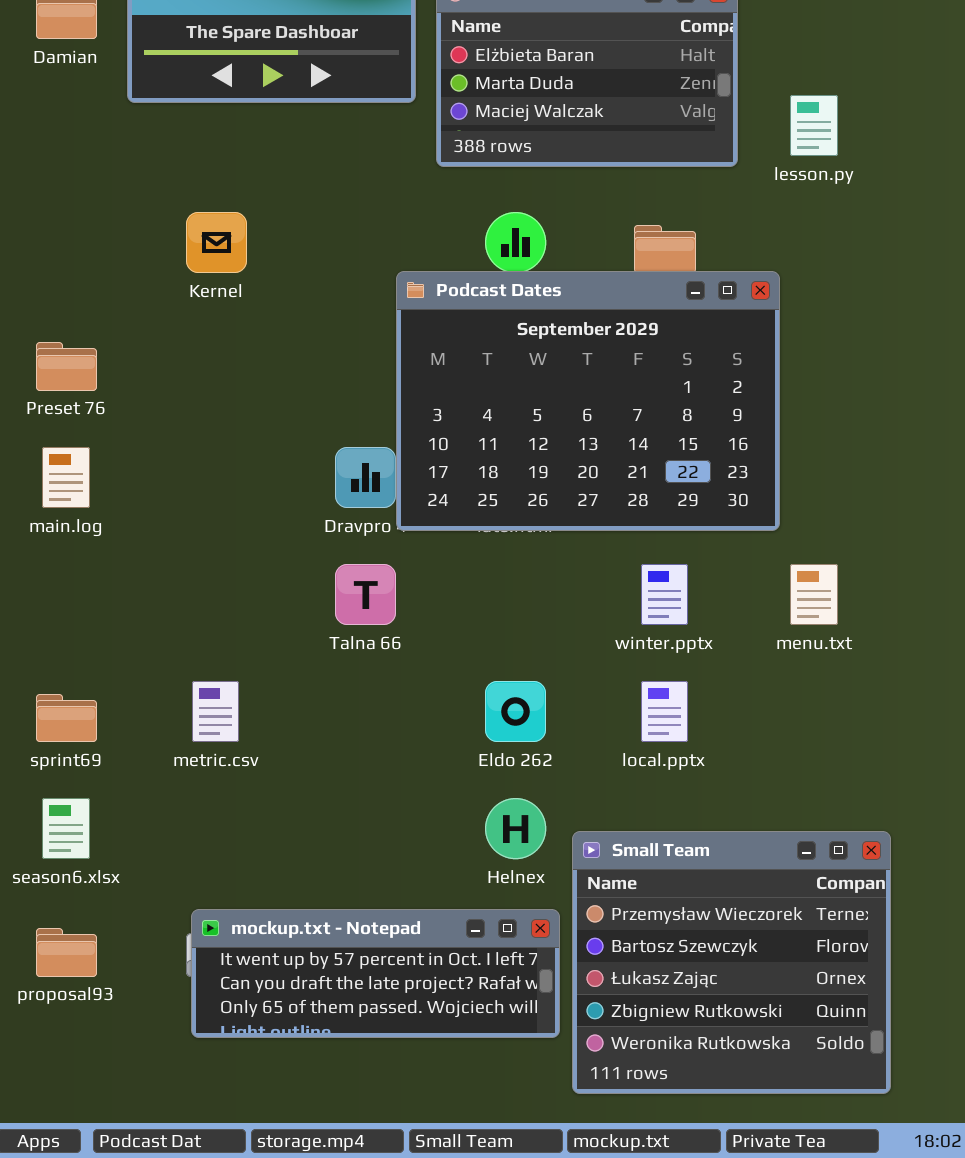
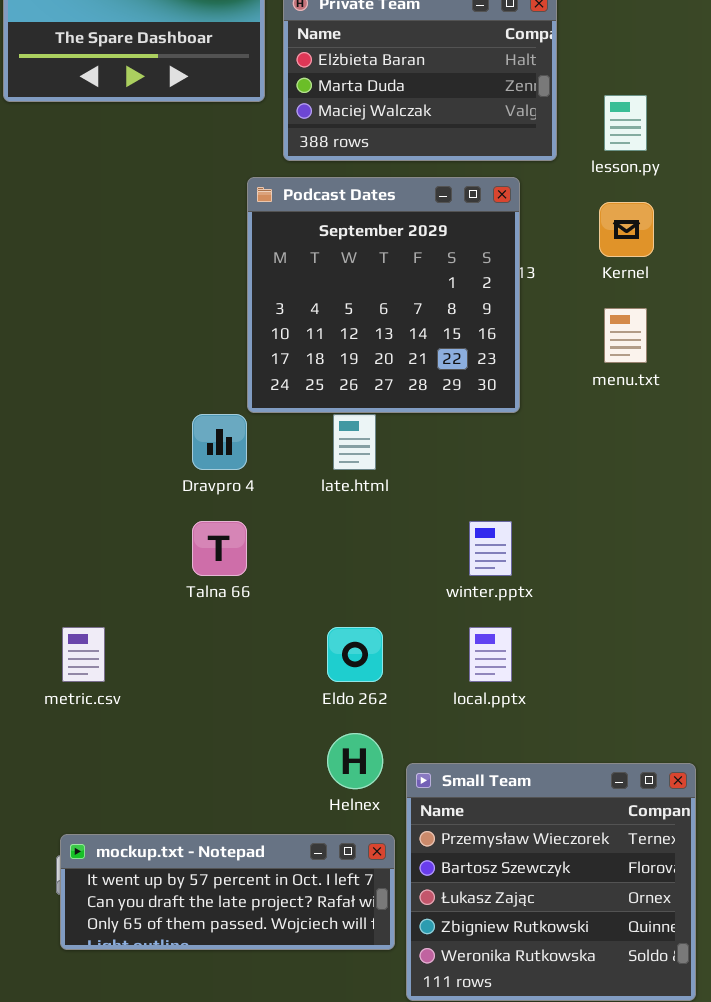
Kernel: [186,212,247,273] -> [599,202,654,257], moved
Podcast Dates: [396,271,780,531] -> [247,177,520,413], moved, resized
menu.txt: [790,564,838,625] -> [604,308,647,363], moved

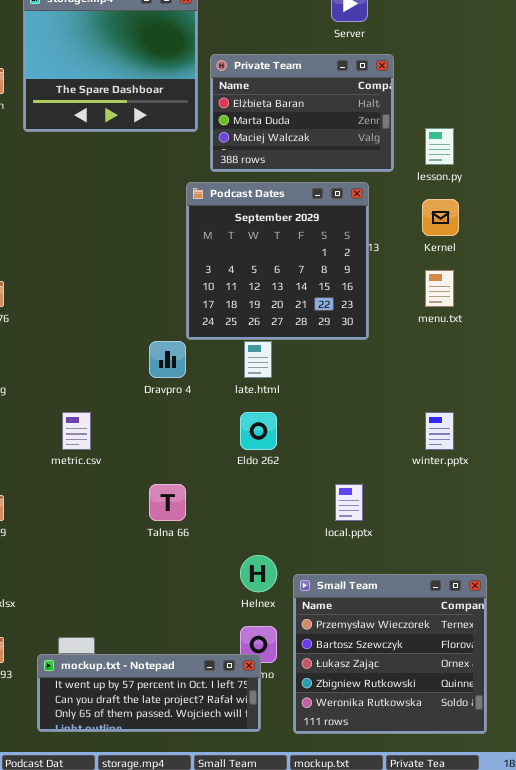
Talna 66: [192,521,247,576] -> [149,484,186,521], moved
winter.pptx: [469,521,512,576] -> [425,412,454,450], moved
metric.csv: [62,627,105,682] -> [62,412,91,450], moved
Eldo 262: [327,627,383,682] -> [240,412,277,450], moved
mockup.txt - Notepad: [60,834,395,950] -> [37,654,261,732], moved

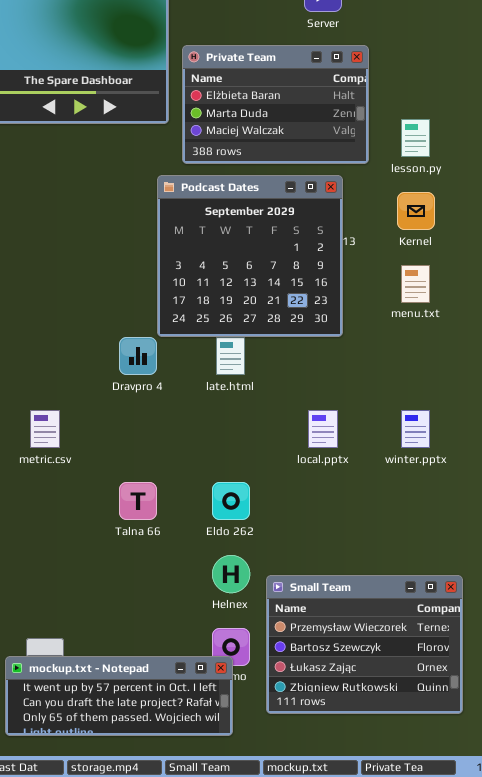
Eldo 262: [240,412,277,450] -> [212,482,250,520], moved
local.pptx: [335,484,363,521] -> [308,410,338,448], moved
Small Team: [293,574,487,734] -> [266,575,463,714], resized

